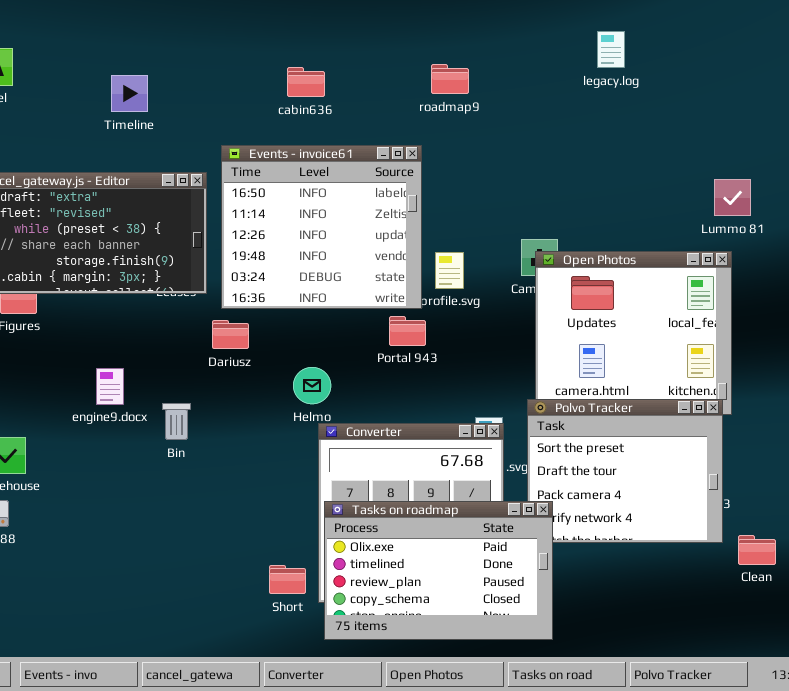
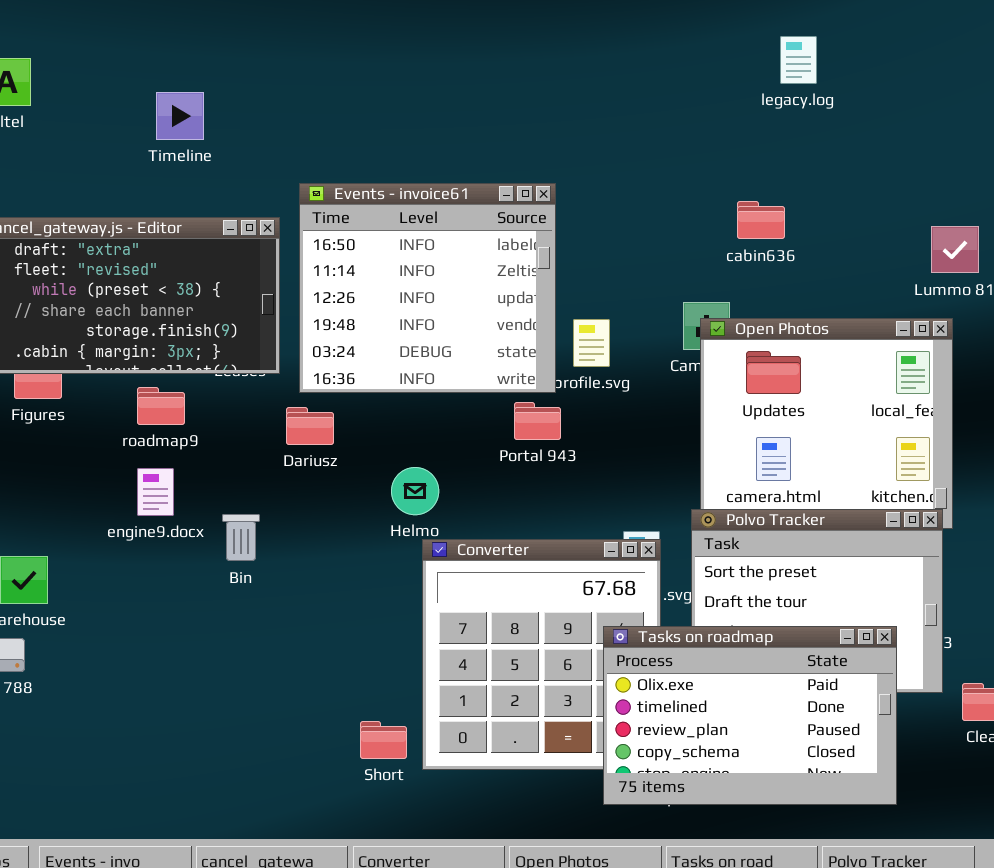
roadmap9: [431,64,469,94] -> [137,387,185,425], moved
cabin636: [287,67,325,97] -> [737,201,785,239], moved
Tasks on roadmap: [324,501,553,640] -> [603,626,897,805], moved

